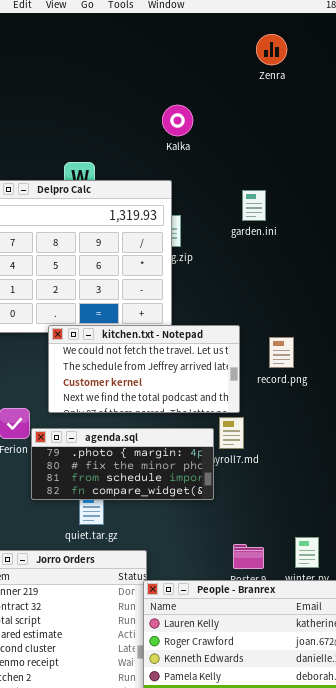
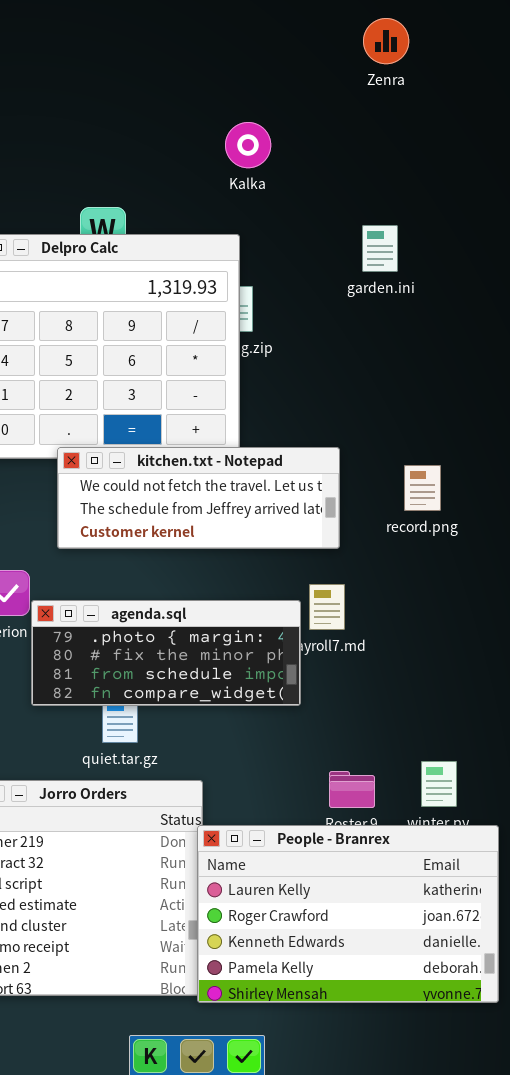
garden.ini: [242,190,266,221] -> [362,225,398,272], moved
kitchen.txt - Notepad: [48,325,240,413] -> [57,447,340,549], resized
record.png: [269,337,294,368] -> [404,465,441,511], moved

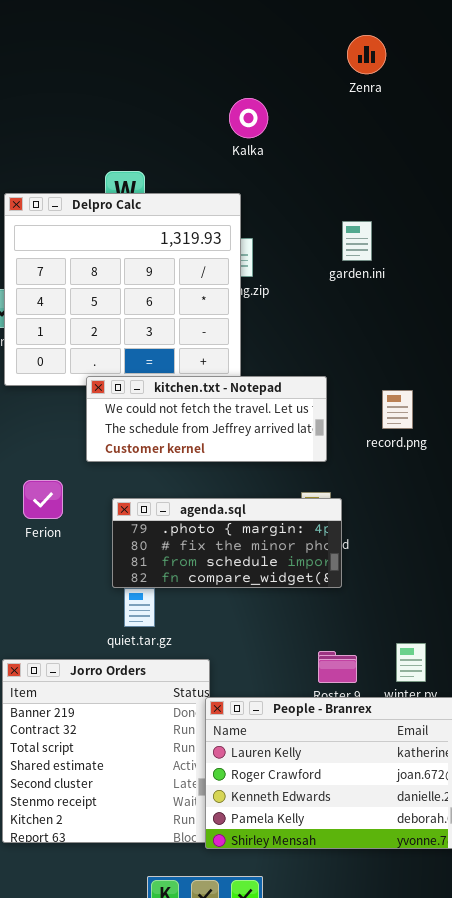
Zenra: [363,18,409,64] -> [347,35,386,74], moved
garden.ini: [362,225,398,272] -> [342,221,372,261], moved
agenda.sql: [31,600,301,706] -> [112,498,342,588], moved

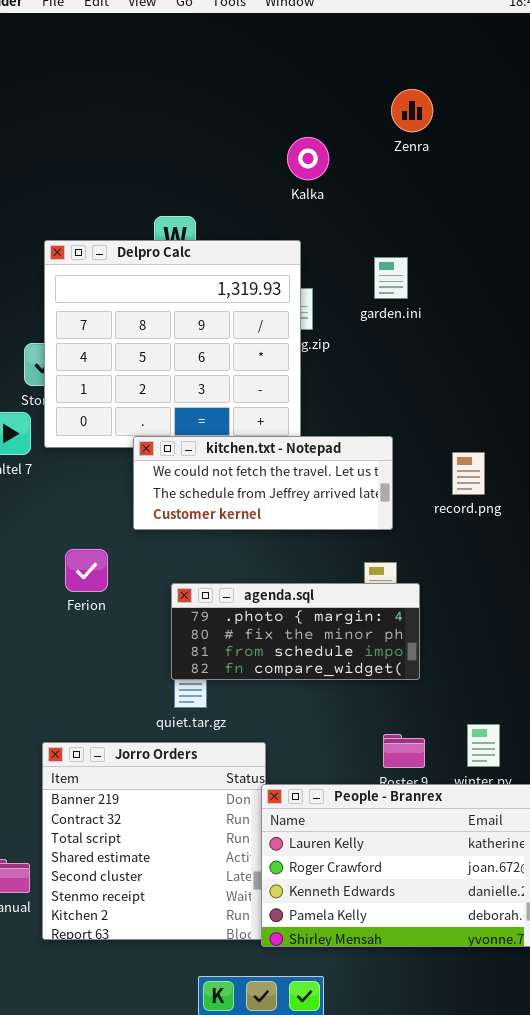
Zenra: [347,35,386,74] -> [391,89,433,132], moved
garden.ini: [342,221,372,261] -> [374,257,408,299], moved
agenda.sql: [112,498,342,588] -> [171,583,420,680], moved

